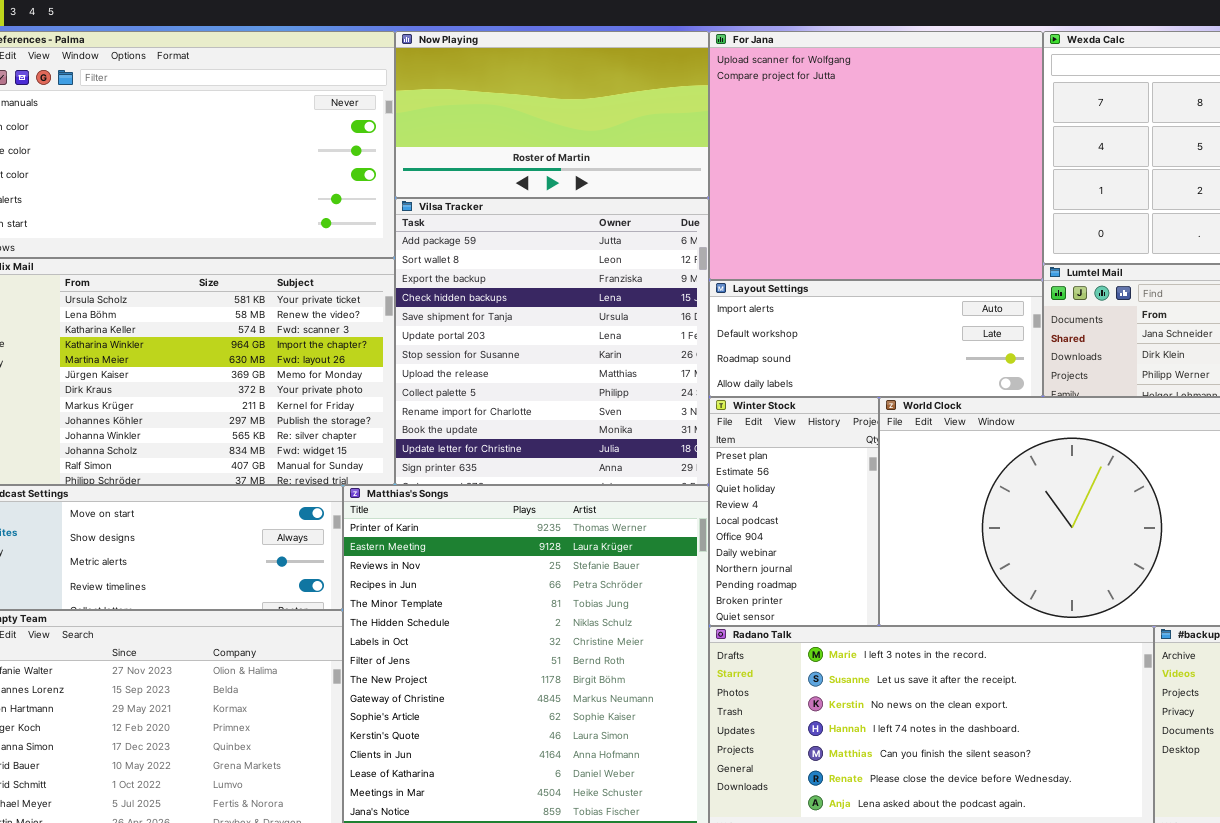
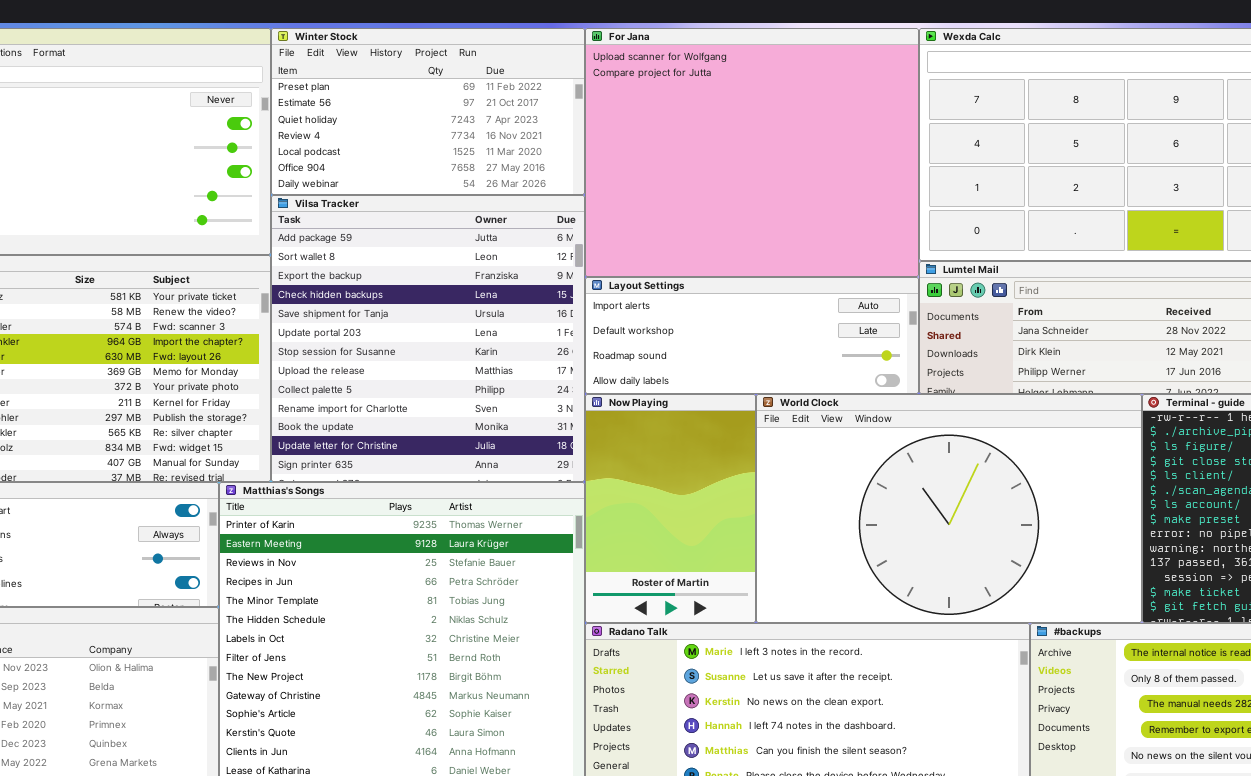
Now Playing: [395,31,709,198] -> [585,394,756,623], moved, resized
Winter Stock: [709,397,879,626] -> [271,28,585,195], moved, resized

